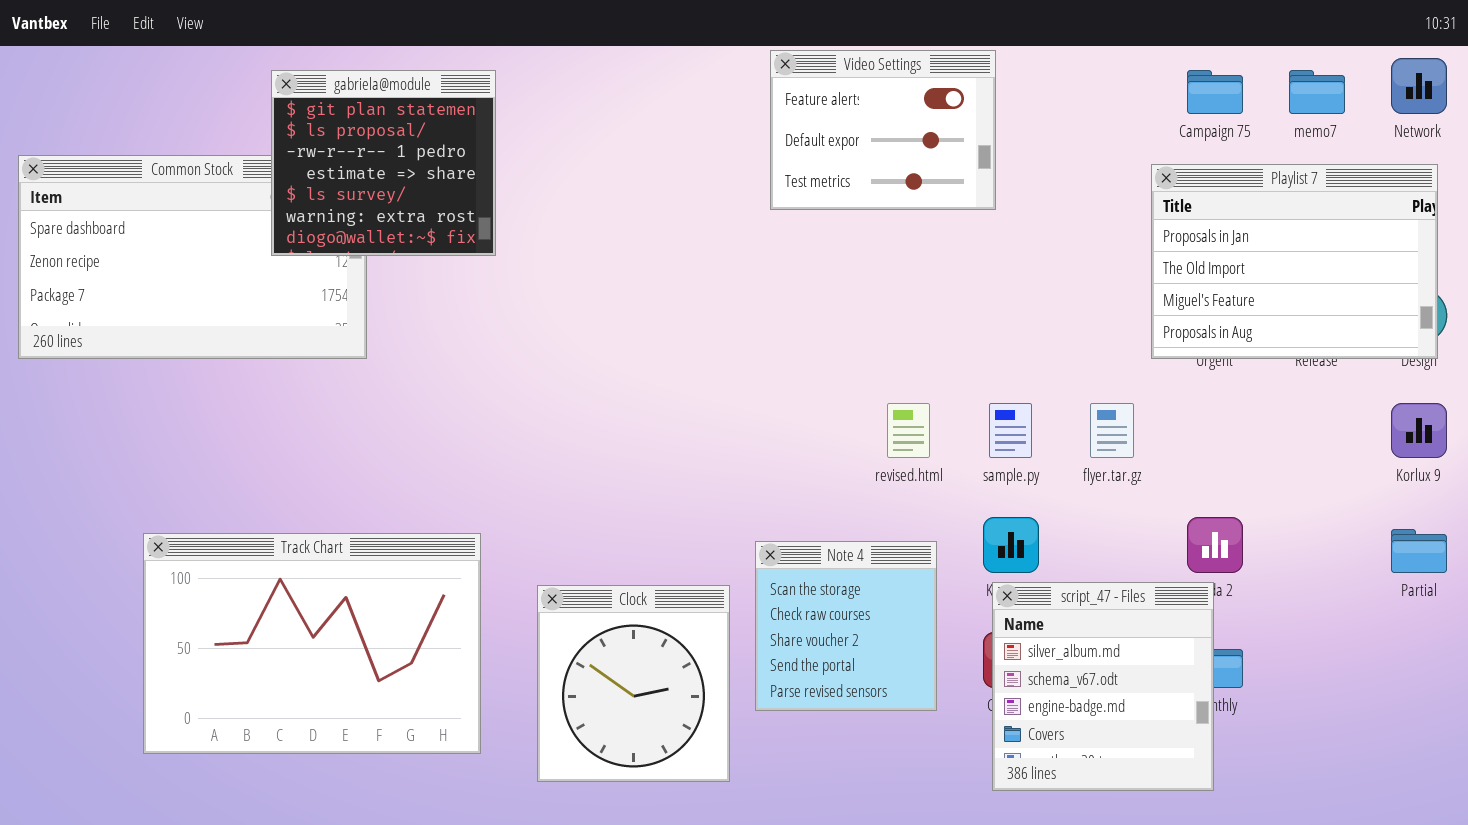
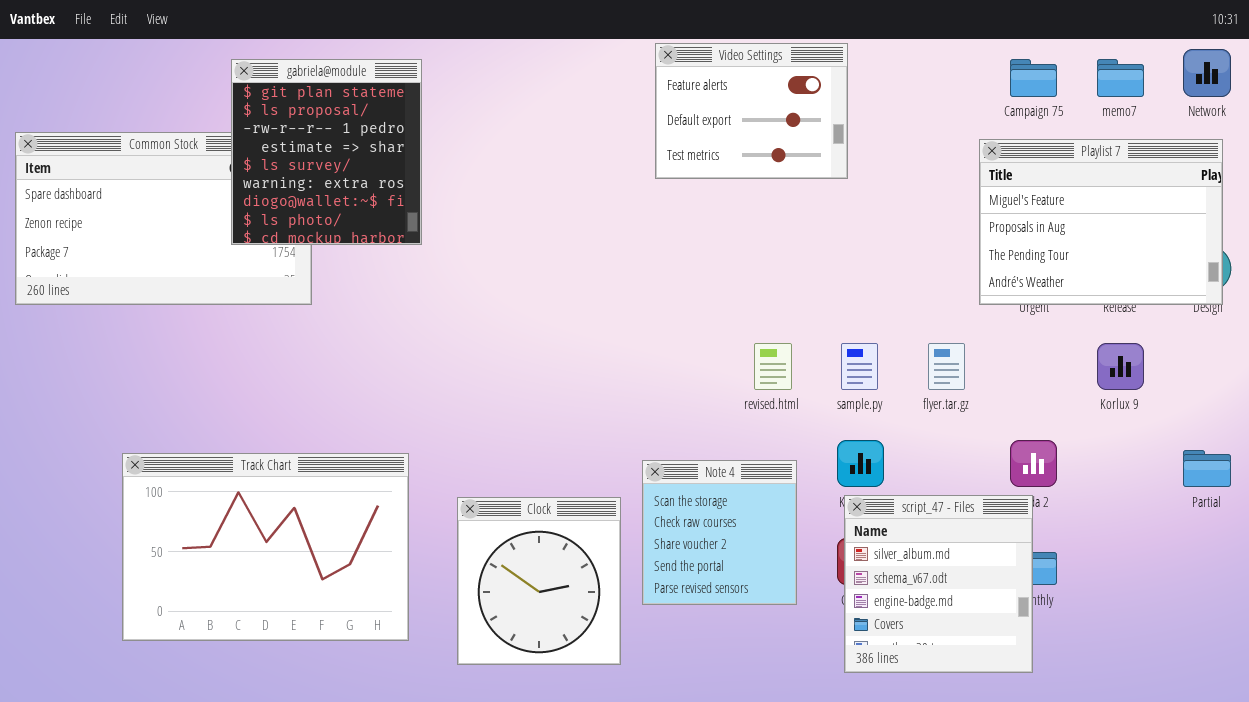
gabriela@module: [271,70,496,256] -> [231,59,422,245], resized
Playlist 7: [1151,164,1438,359] -> [979,139,1223,305], scrolled down 2 rows
Korlux 9: [1391,403,1447,458] -> [1097,343,1144,390], moved

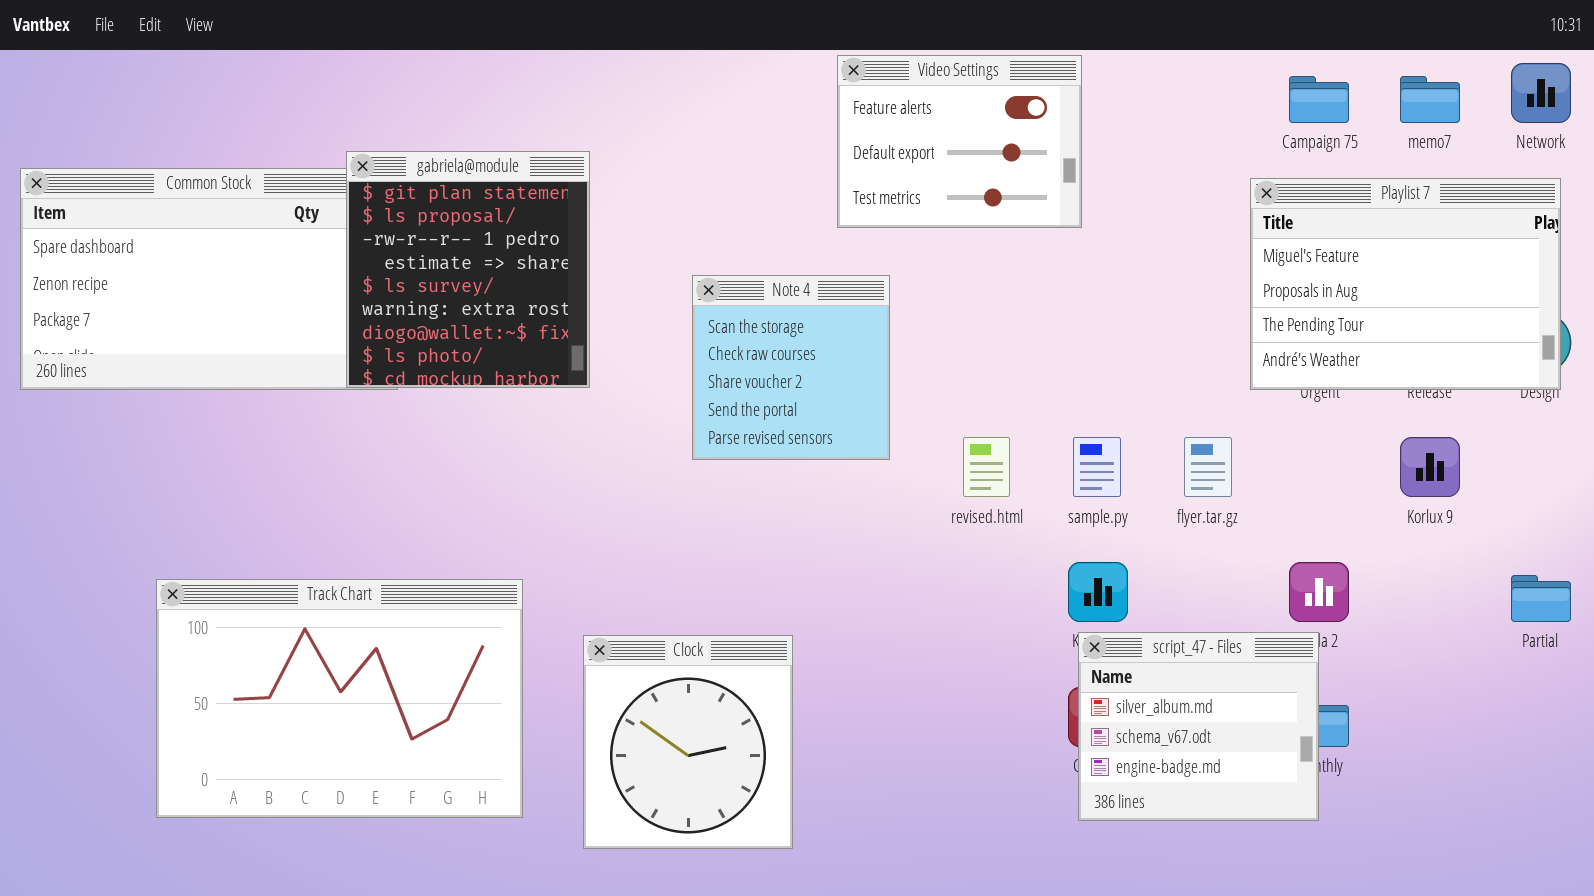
gabriela@module: [231,59,422,245] -> [346,151,590,388], moved
Note 4: [642,460,797,605] -> [692,275,890,460], moved
script_47 - Files: [844,495,1033,673] -> [1078,632,1319,821], resized

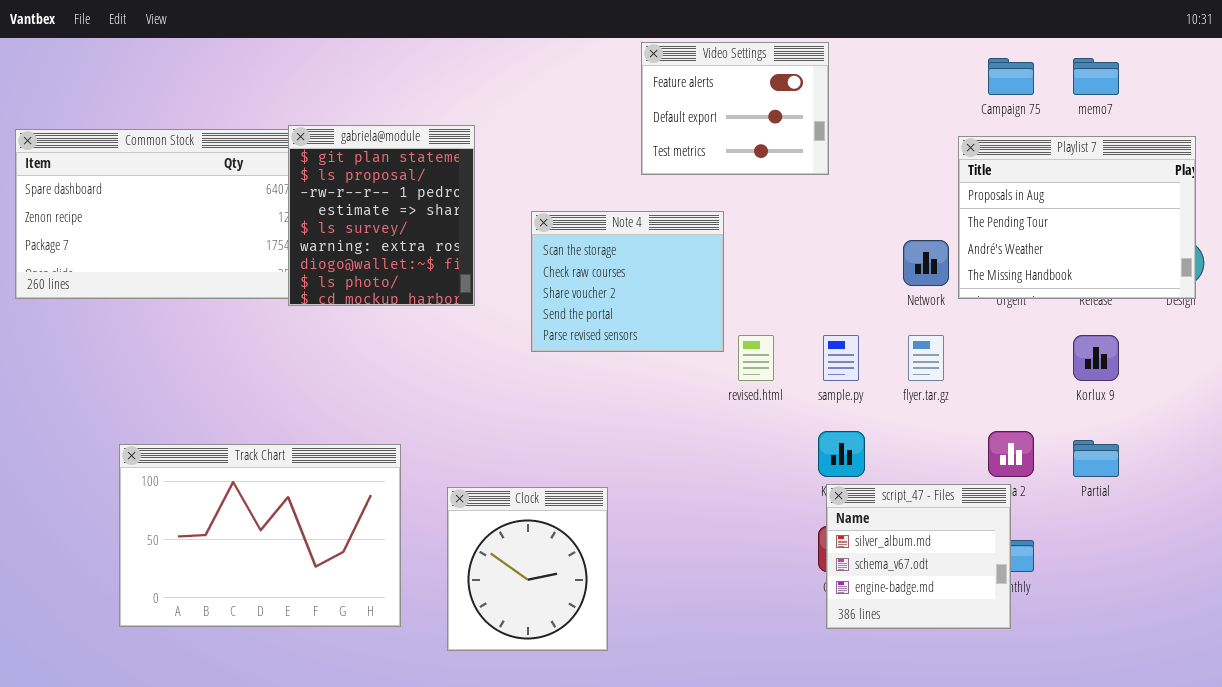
Network: [1511,63,1571,123] -> [903,240,949,286], moved
gabriela@module: [346,151,590,388] -> [288,125,475,306], moved
Playlist 7: [1250,178,1561,390] -> [958,136,1196,299], scrolled down 1 row
Note 4: [692,275,890,460] -> [531,211,724,352], resized
Partial: [1511,575,1571,622] -> [1073,440,1119,477], moved

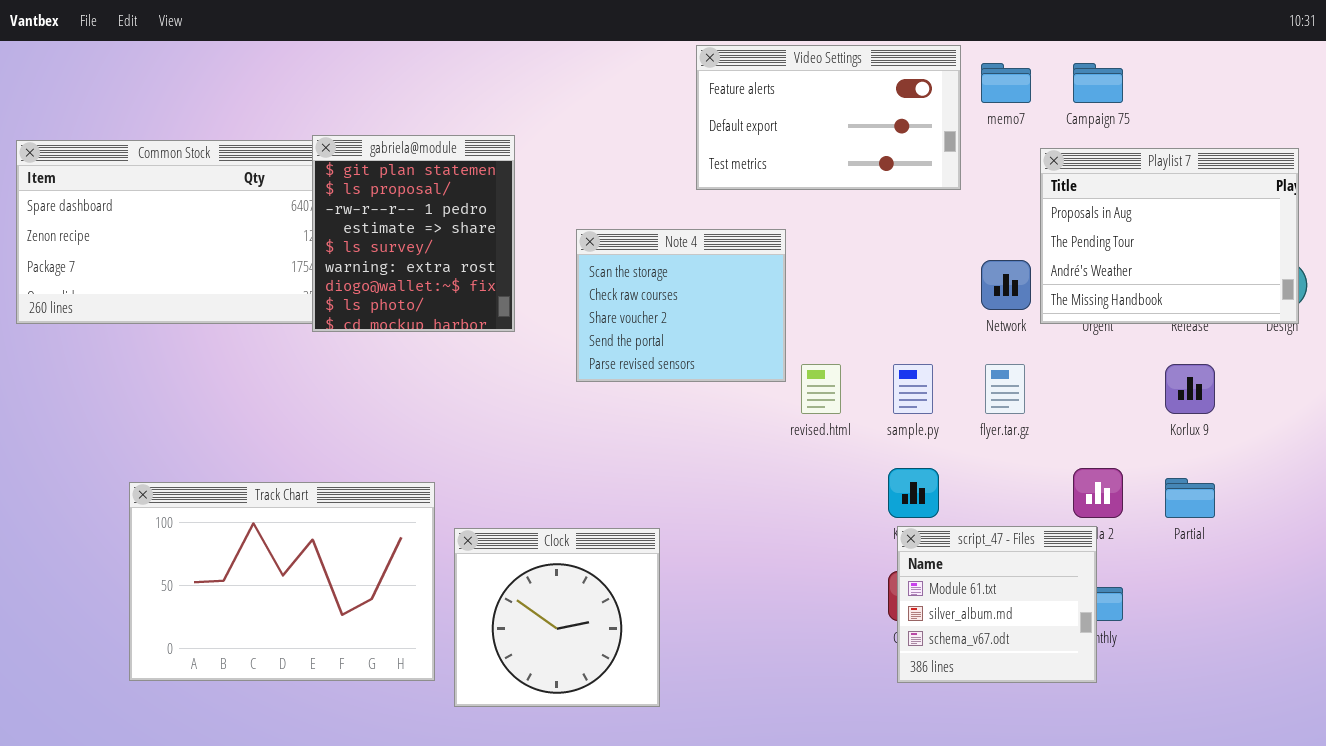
Video Settings: [641,42,829,175] -> [696,45,961,190], resized
memo7: [1073,58,1119,95] -> [981,63,1031,103], moved
script_47 - Files: [826,484,1011,629] -> [897,526,1097,683], scrolled up 1 row
Clock: [447,487,608,651] -> [454,528,660,707], resized

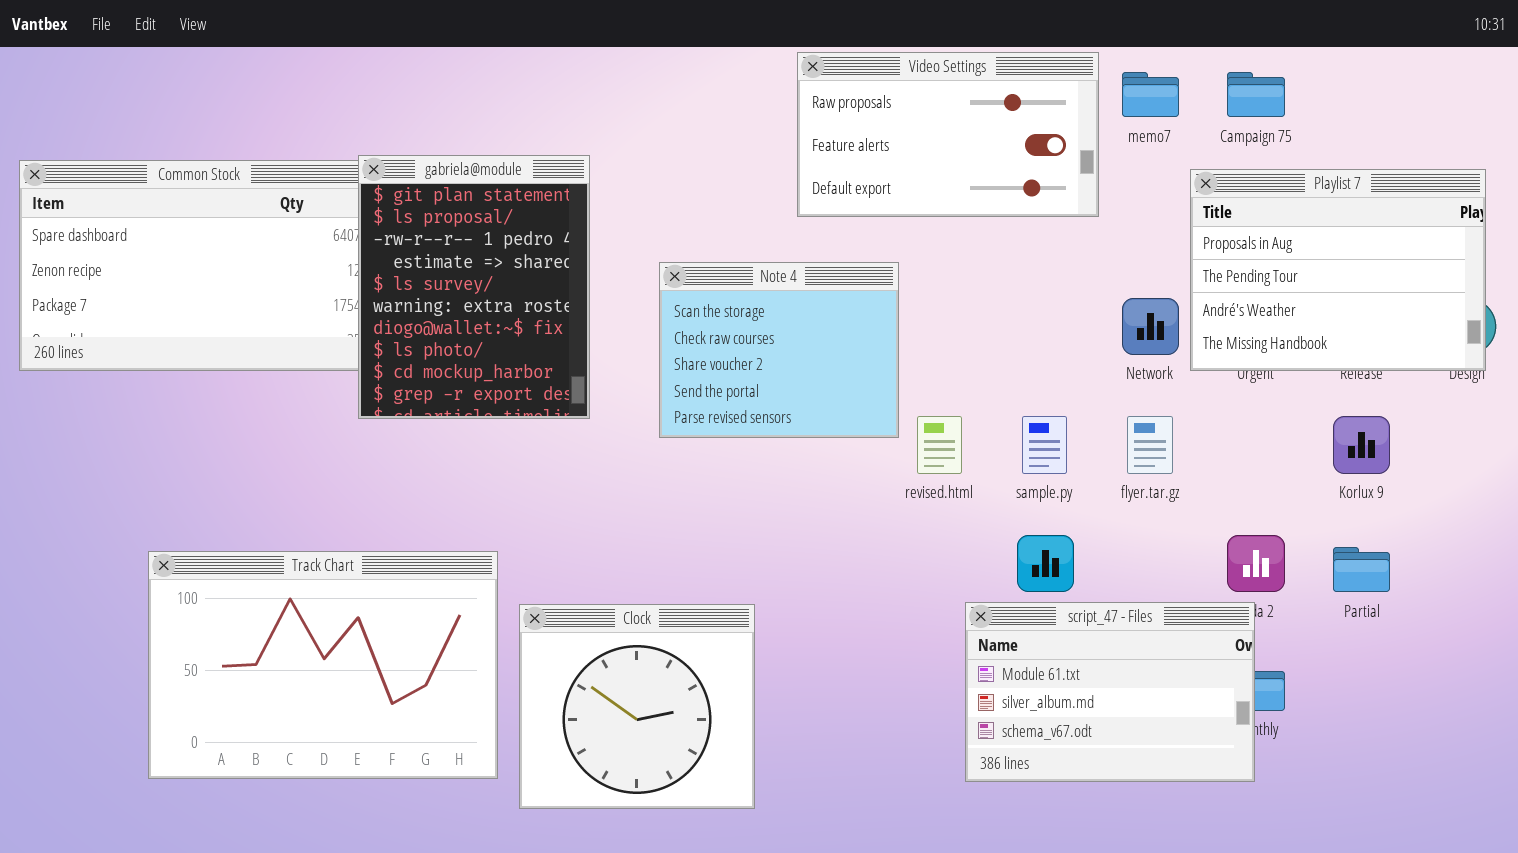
Video Settings: [696,45,961,190] -> [797,52,1099,217], scrolled up 1 row
gabriela@module: [312,135,515,332] -> [358,155,590,419], resized
script_47 - Files: [897,526,1097,683] -> [965,602,1255,782], resized

